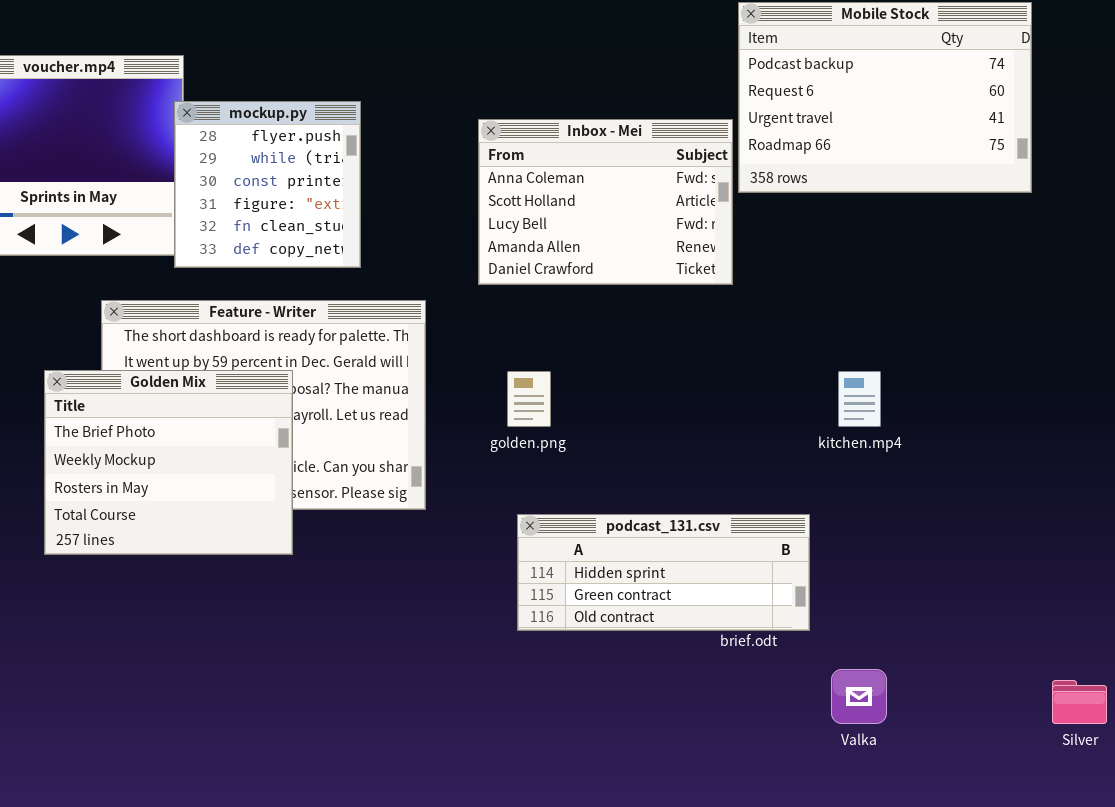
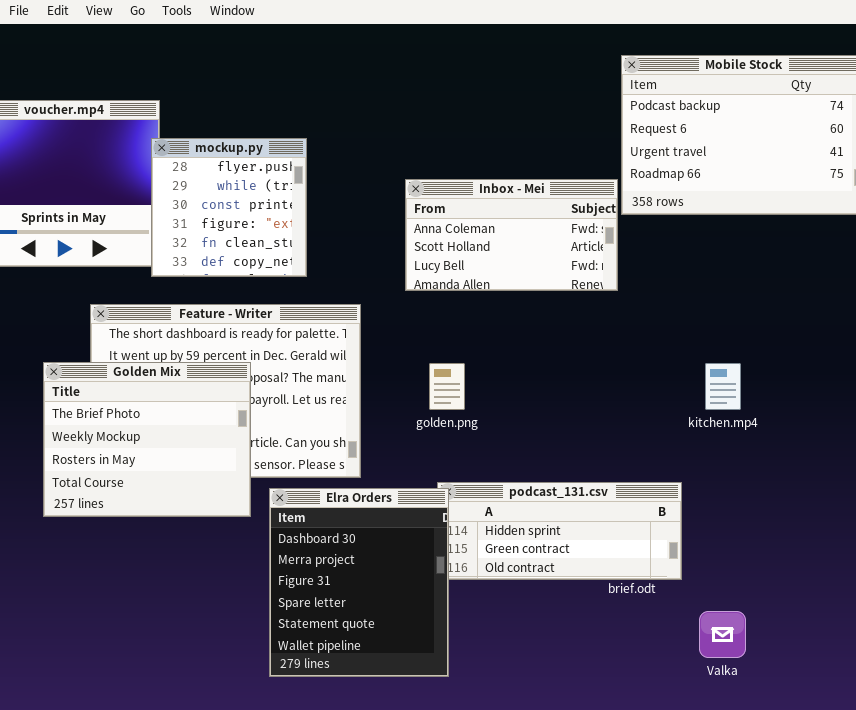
Inbox - Mei: [478,119,733,285] -> [405,179,618,291], resized
Elra Orders: none -> [269,488,449,677], opened

